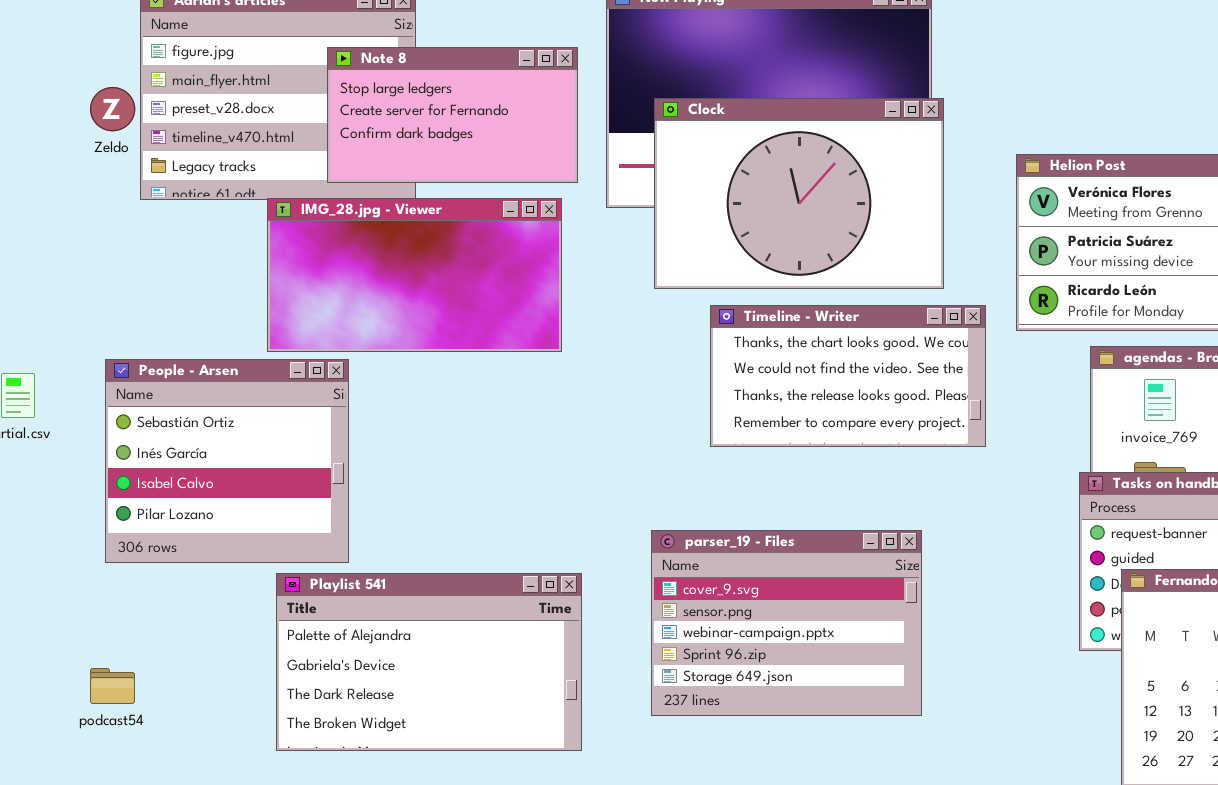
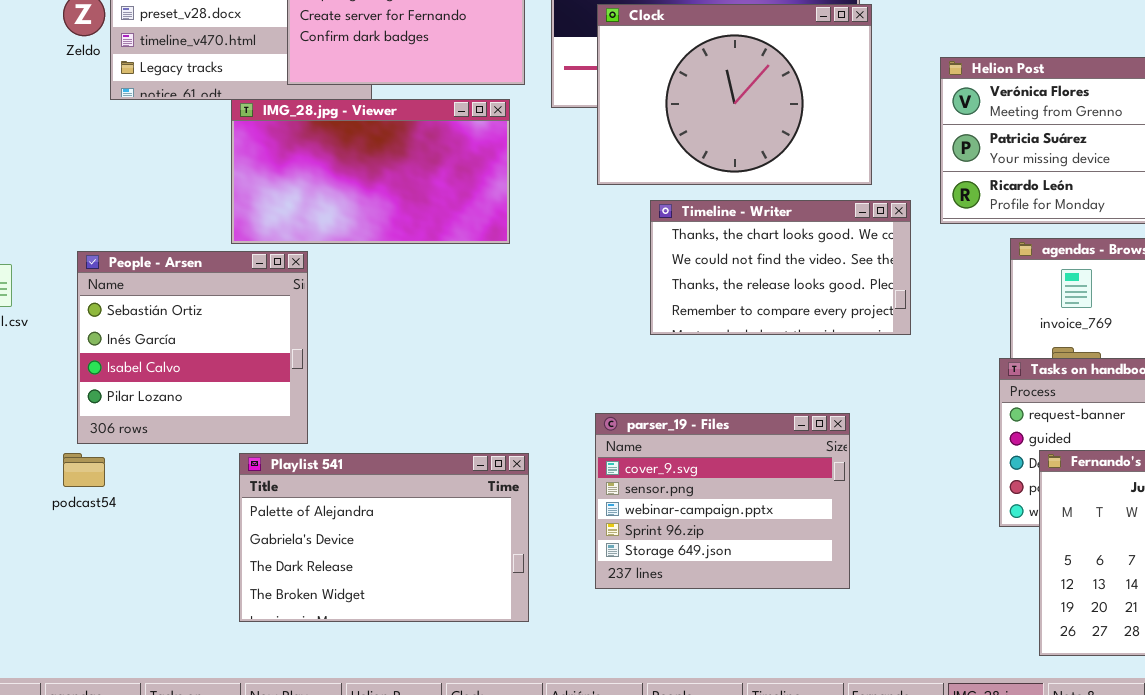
podcast54: [90,668,135,704] -> [63,453,105,487], moved

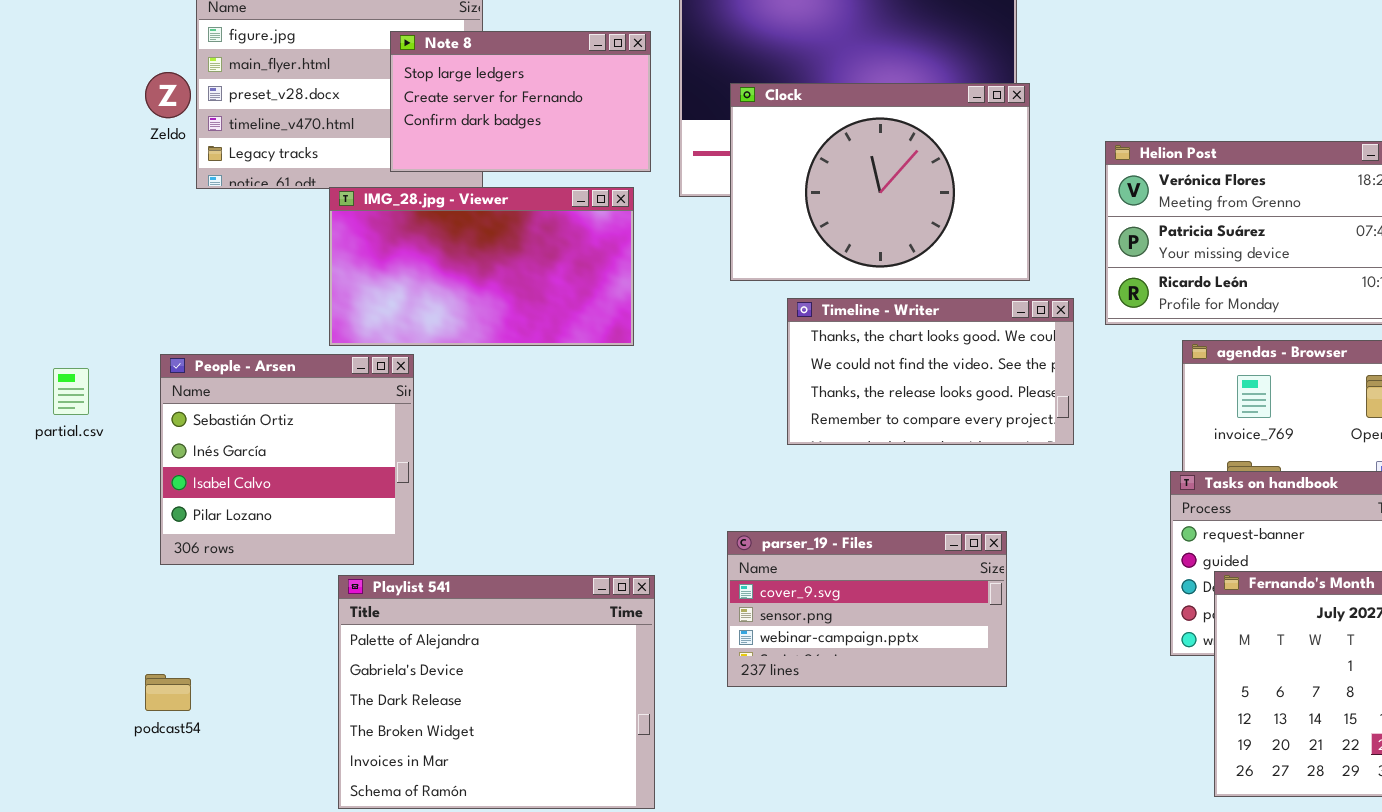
parser_19 - Files: [595,413,850,589] -> [727,531,1007,687], resized
podcast54: [63,453,105,487] -> [145,674,191,711], moved
Playlist 541: [239,453,529,622] -> [338,575,655,809], resized

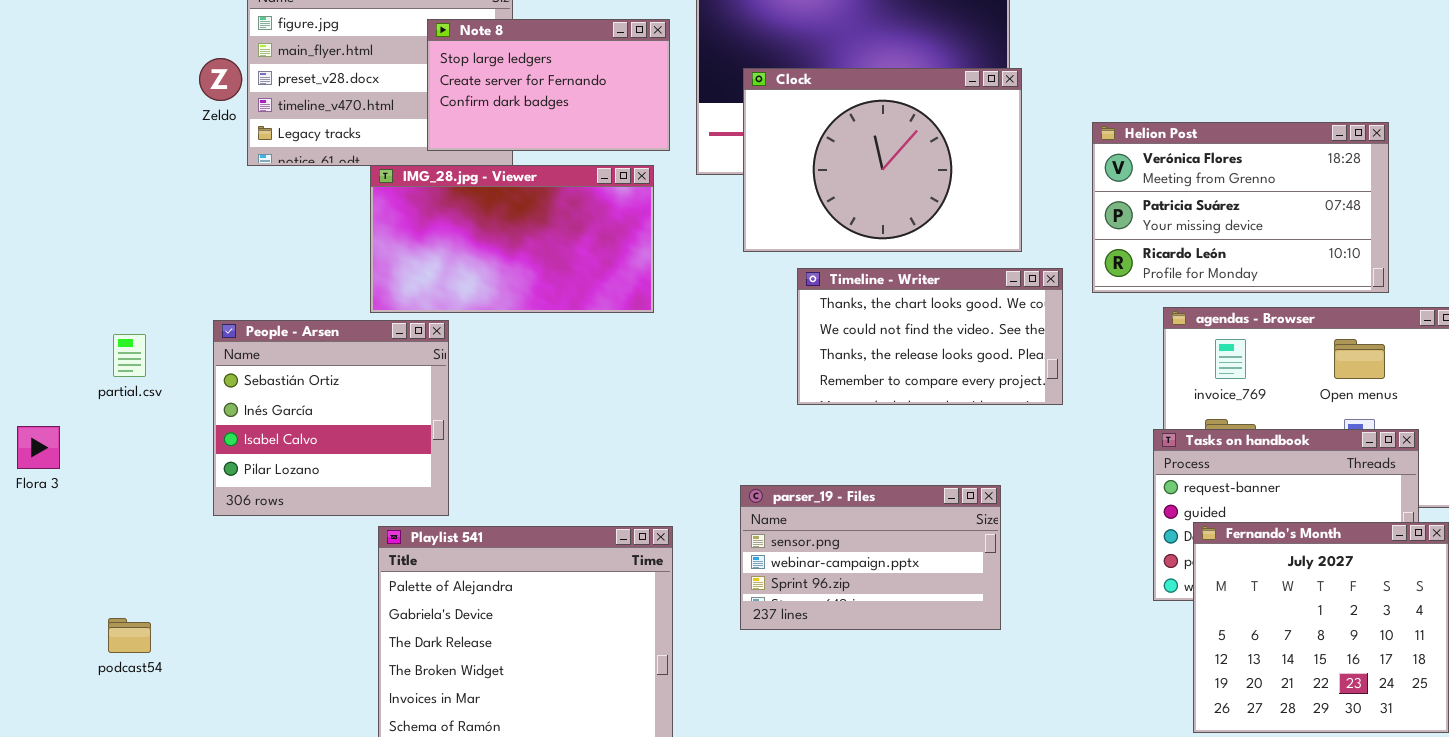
parser_19 - Files: [727,531,1007,687] -> [740,485,1001,630], scrolled down 1 row
podcast54: [145,674,191,711] -> [108,618,151,653], moved

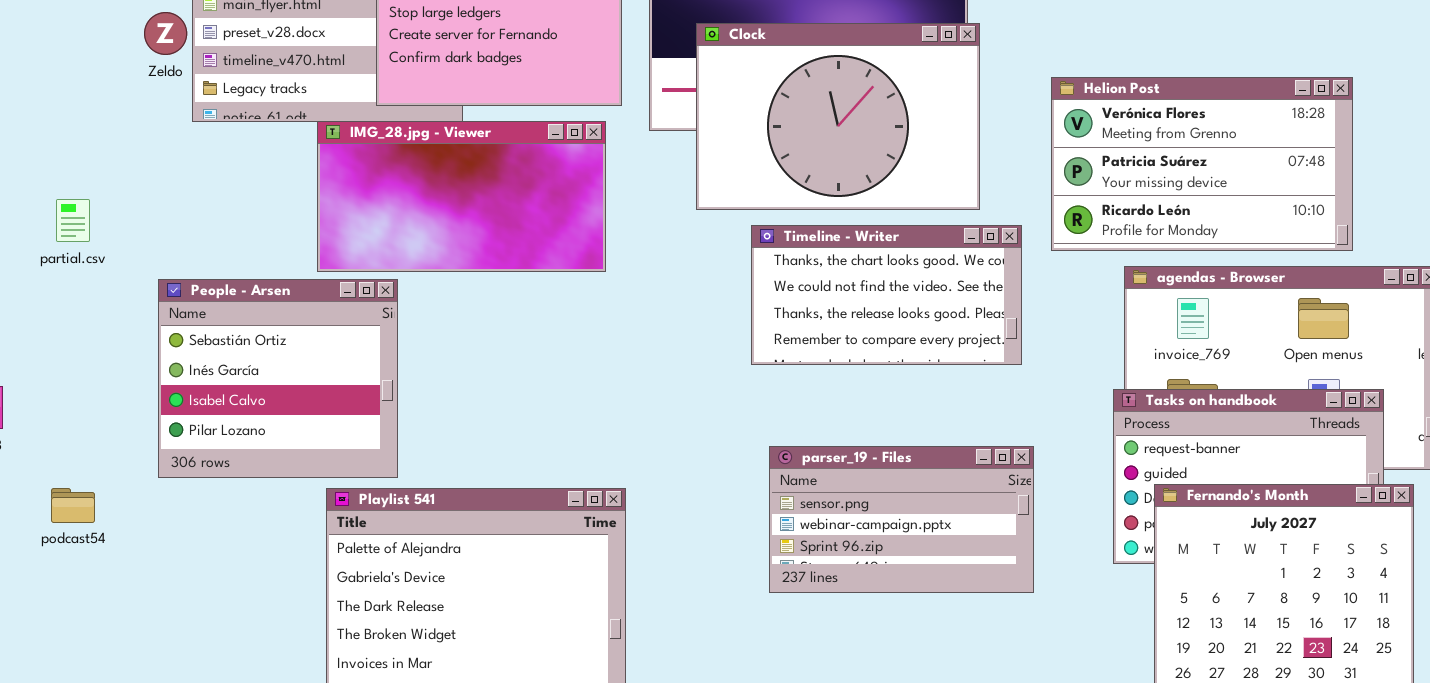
partial.csv: [113,334,146,377] -> [56,199,90,242], moved
parser_19 - Files: [740,485,1001,630] -> [769,446,1034,593], moved
podcast54: [108,618,151,653] -> [51,488,95,523], moved

